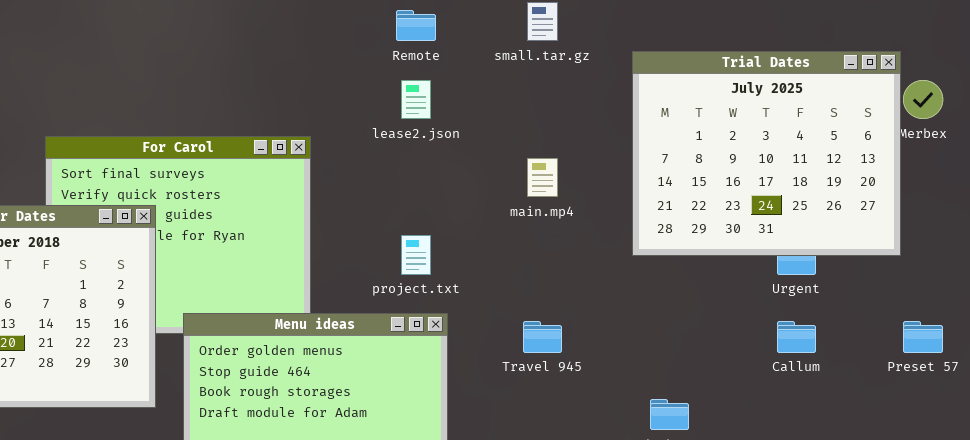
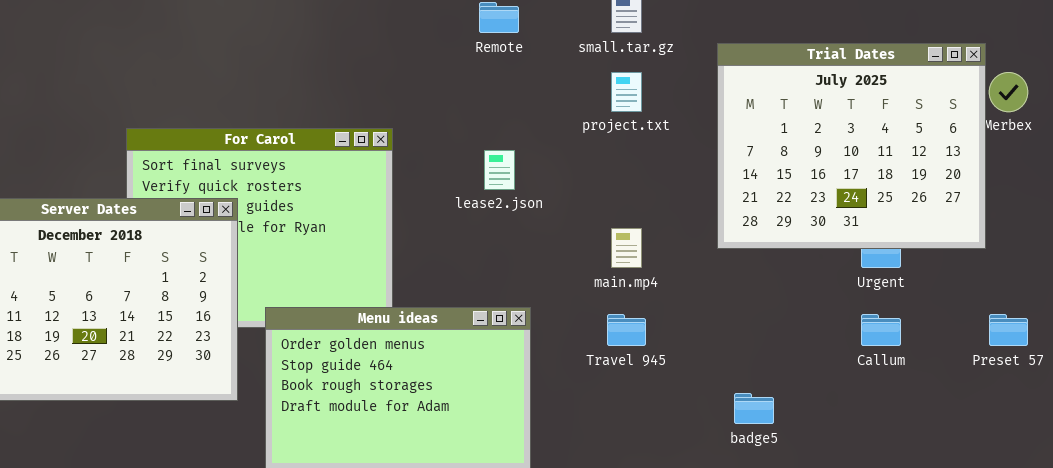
lease2.json: [401,80,431,119] -> [484,150,515,190], moved
main.mp4: [527,158,558,197] -> [611,228,642,268], moved
project.txt: [401,235,431,275] -> [611,72,642,112], moved

